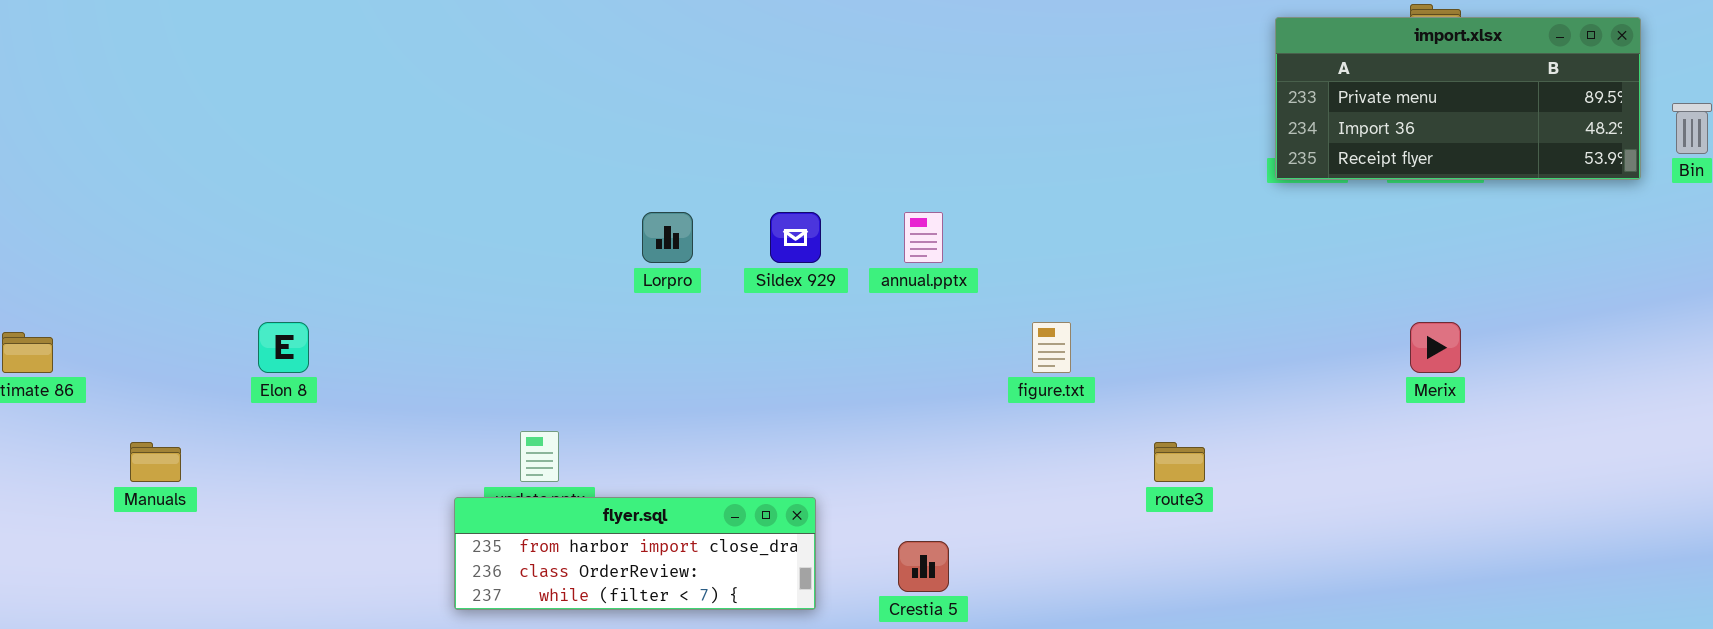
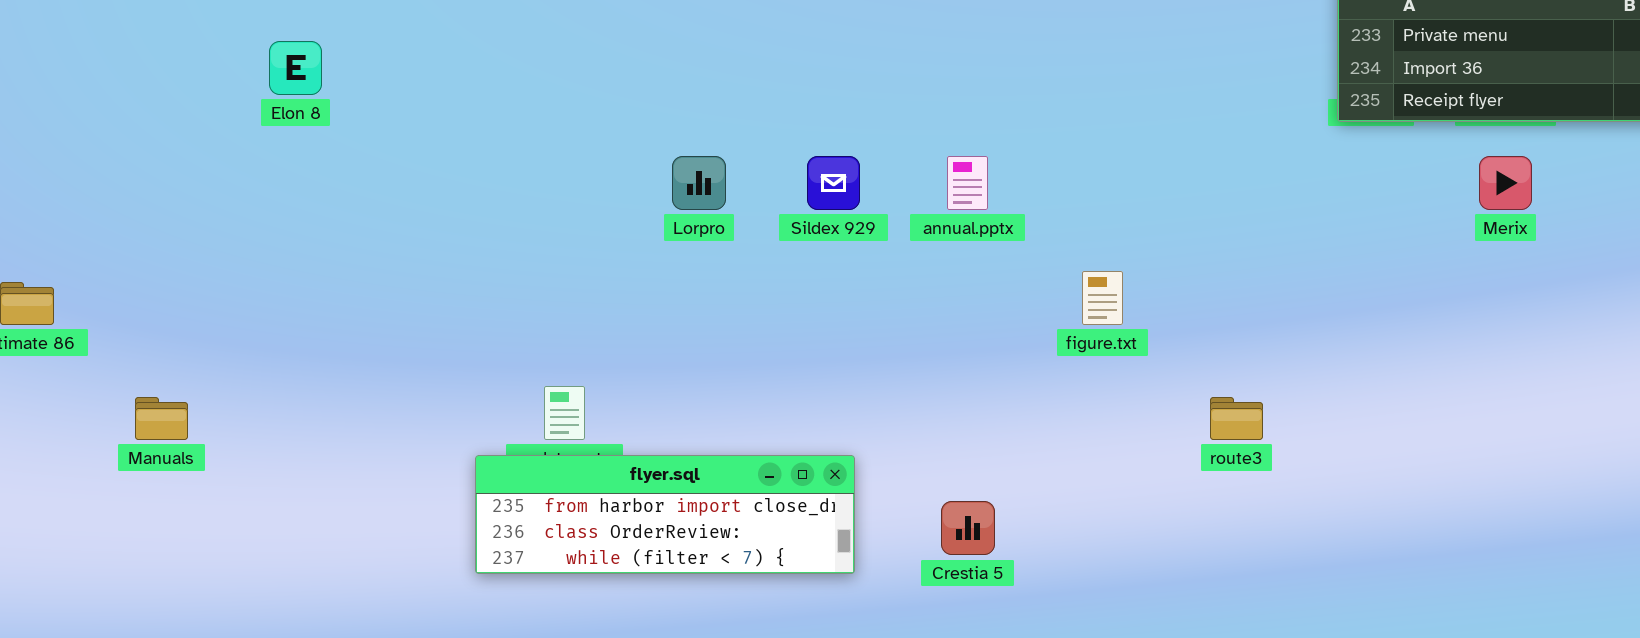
Elon 8: [258,322,309,373] -> [269,41,322,95], moved
Merix: [1410,322,1461,373] -> [1479,156,1532,210], moved

